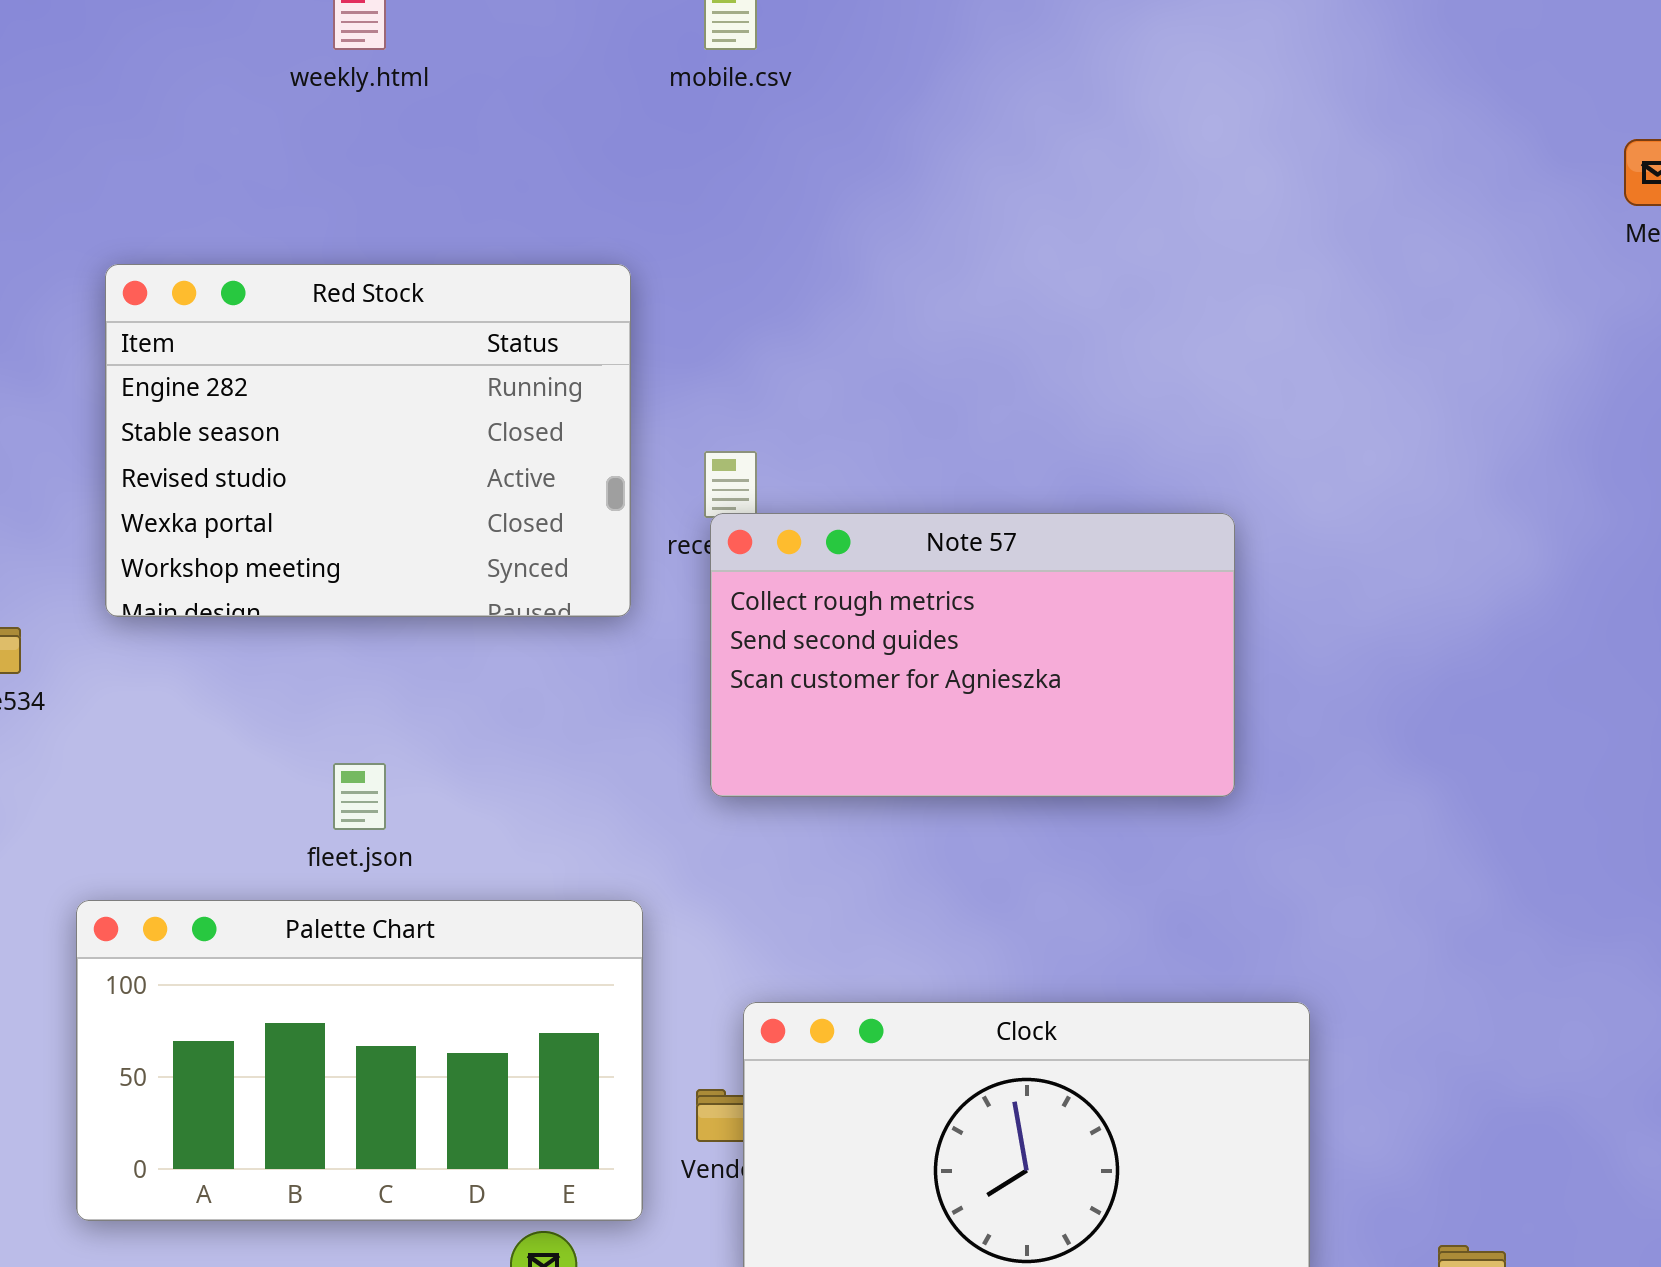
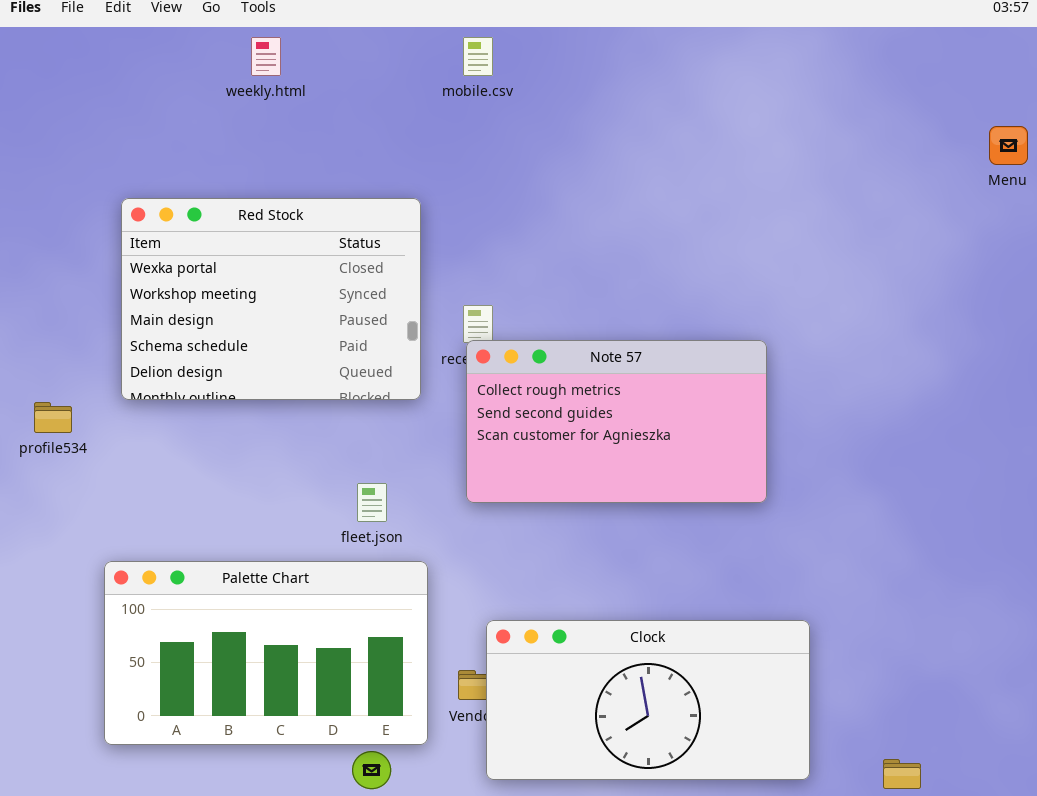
Red Stock: [105,264,631,617] -> [121,198,421,400], scrolled down 3 rows
fleet.json: [333,763,386,830] -> [357,483,387,522], moved

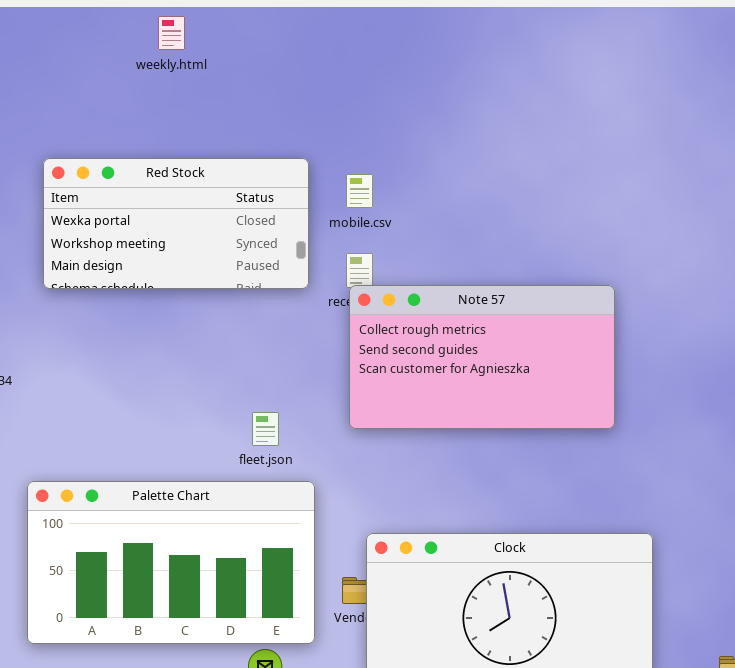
mobile.csv: [463,37,493,76] -> [346,174,373,208], moved
Red Stock: [121,198,421,400] -> [43,158,309,289], resized

